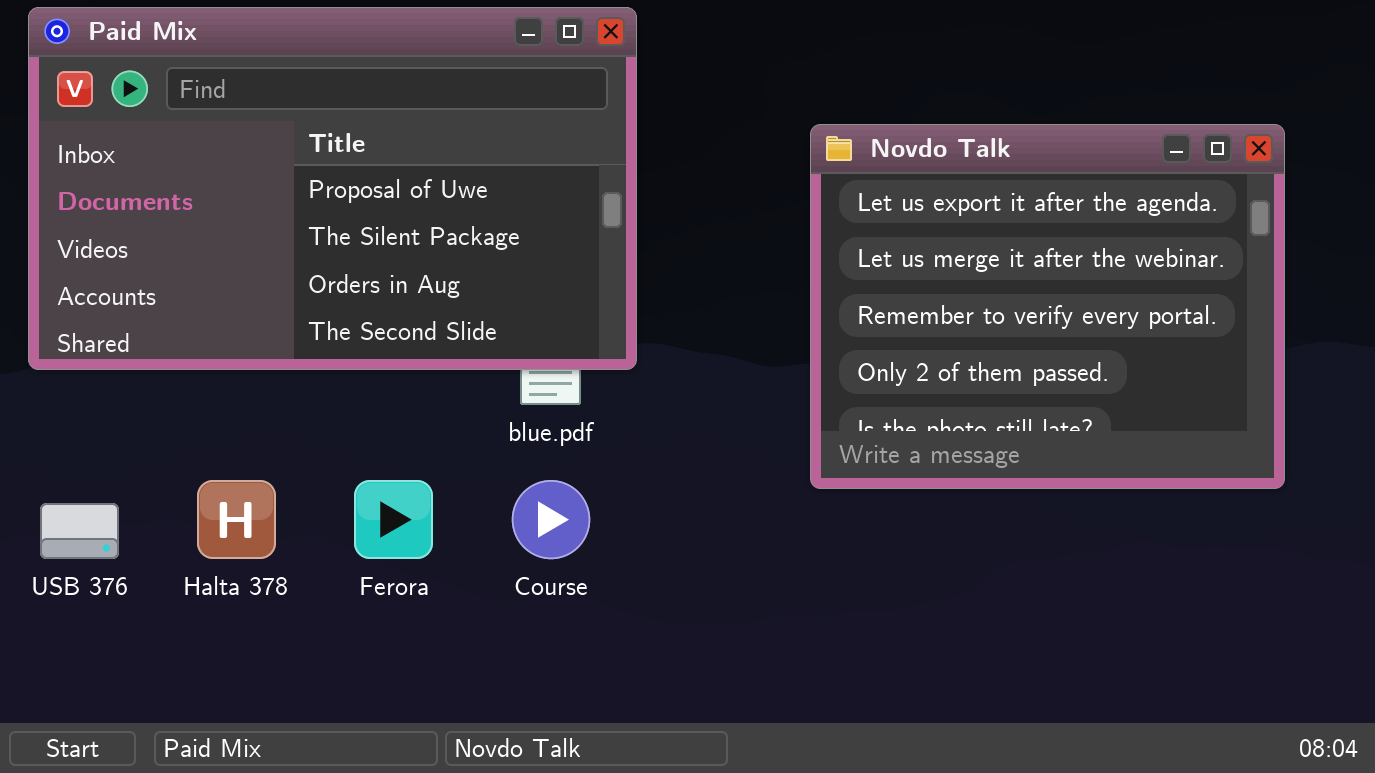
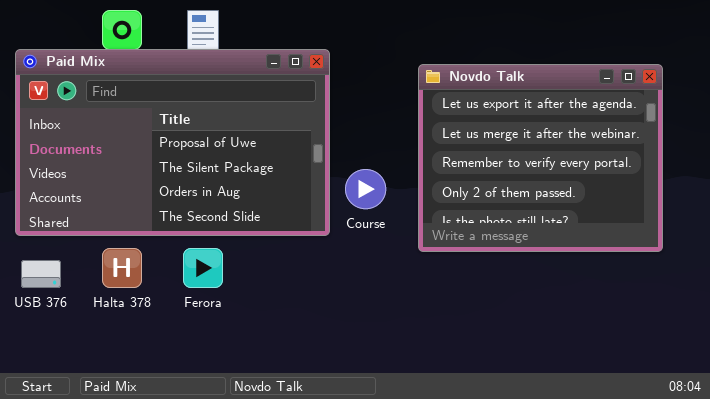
Paid Mix: [28,7,637,370] -> [15,49,330,236], moved
Course: [512,480,590,559] -> [345,169,386,209], moved

